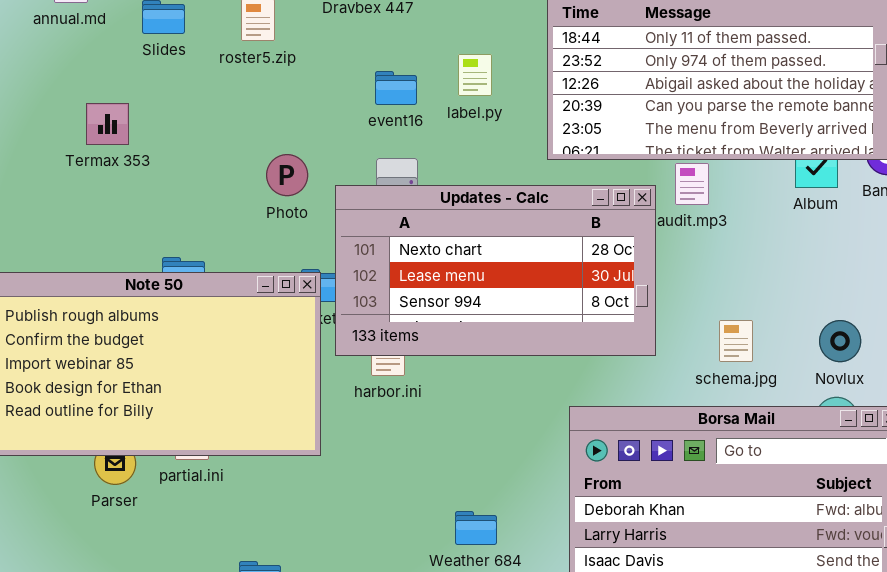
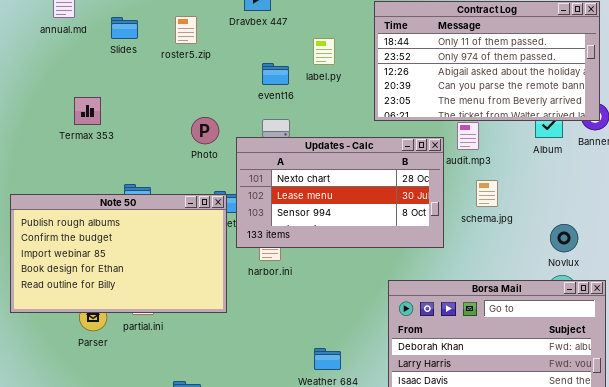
label.py: [458,54,492,96] -> [313,38,335,65], moved
Termax 353: [86,103,129,145] -> [74,97,101,125], moved
schema.jpg: [719,320,753,362] -> [476,180,498,207], moved

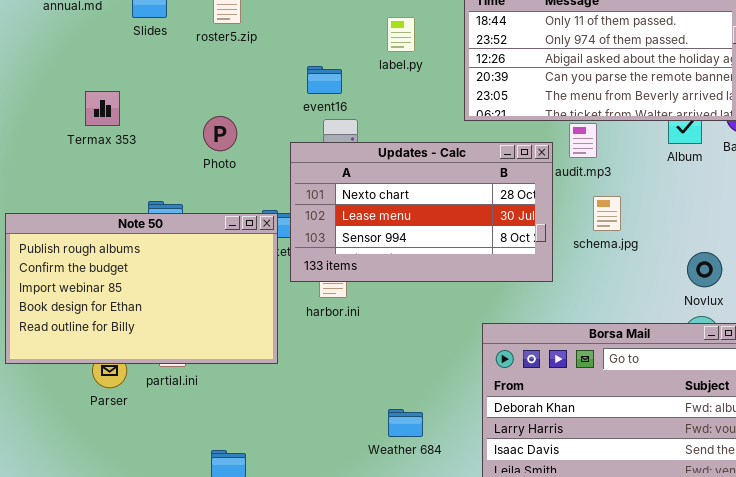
event16: [262,63,289,85] -> [307,66,342,94], moved
Photo: [191,117,219,144] -> [203,116,237,151], moved

